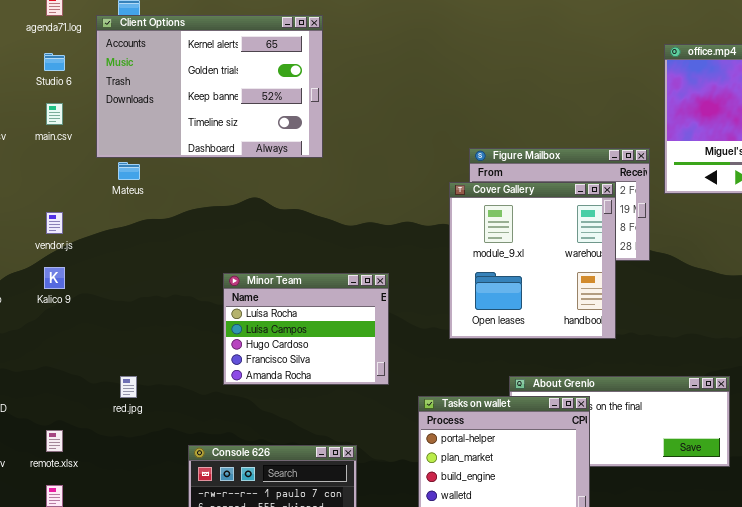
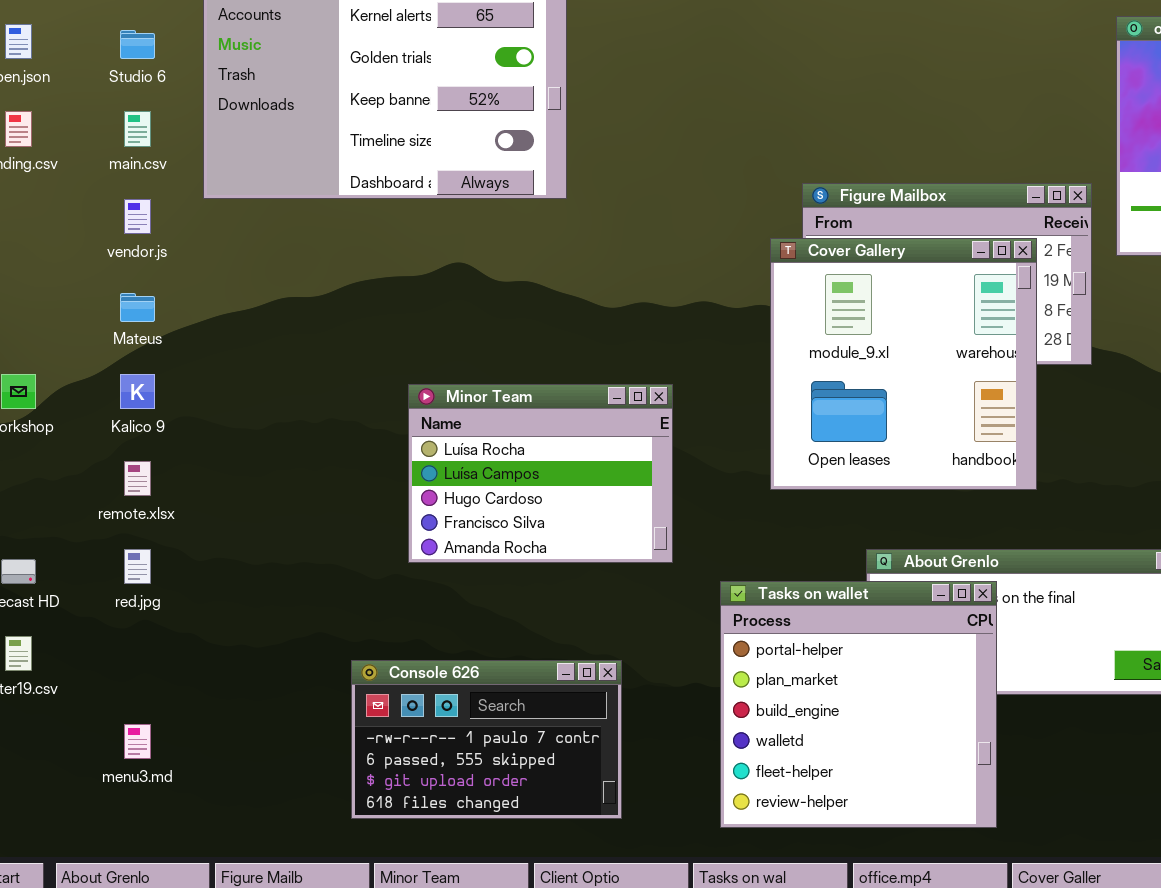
Mateus: [118,162,140,180] -> [120,293,155,322], moved
vendor.js: [46,212,63,234] -> [124,199,151,234], moved
red.jpg: [120,376,137,398] -> [124,549,151,584], moved
remote.xlsx: [46,430,63,452] -> [124,461,151,496], moved

